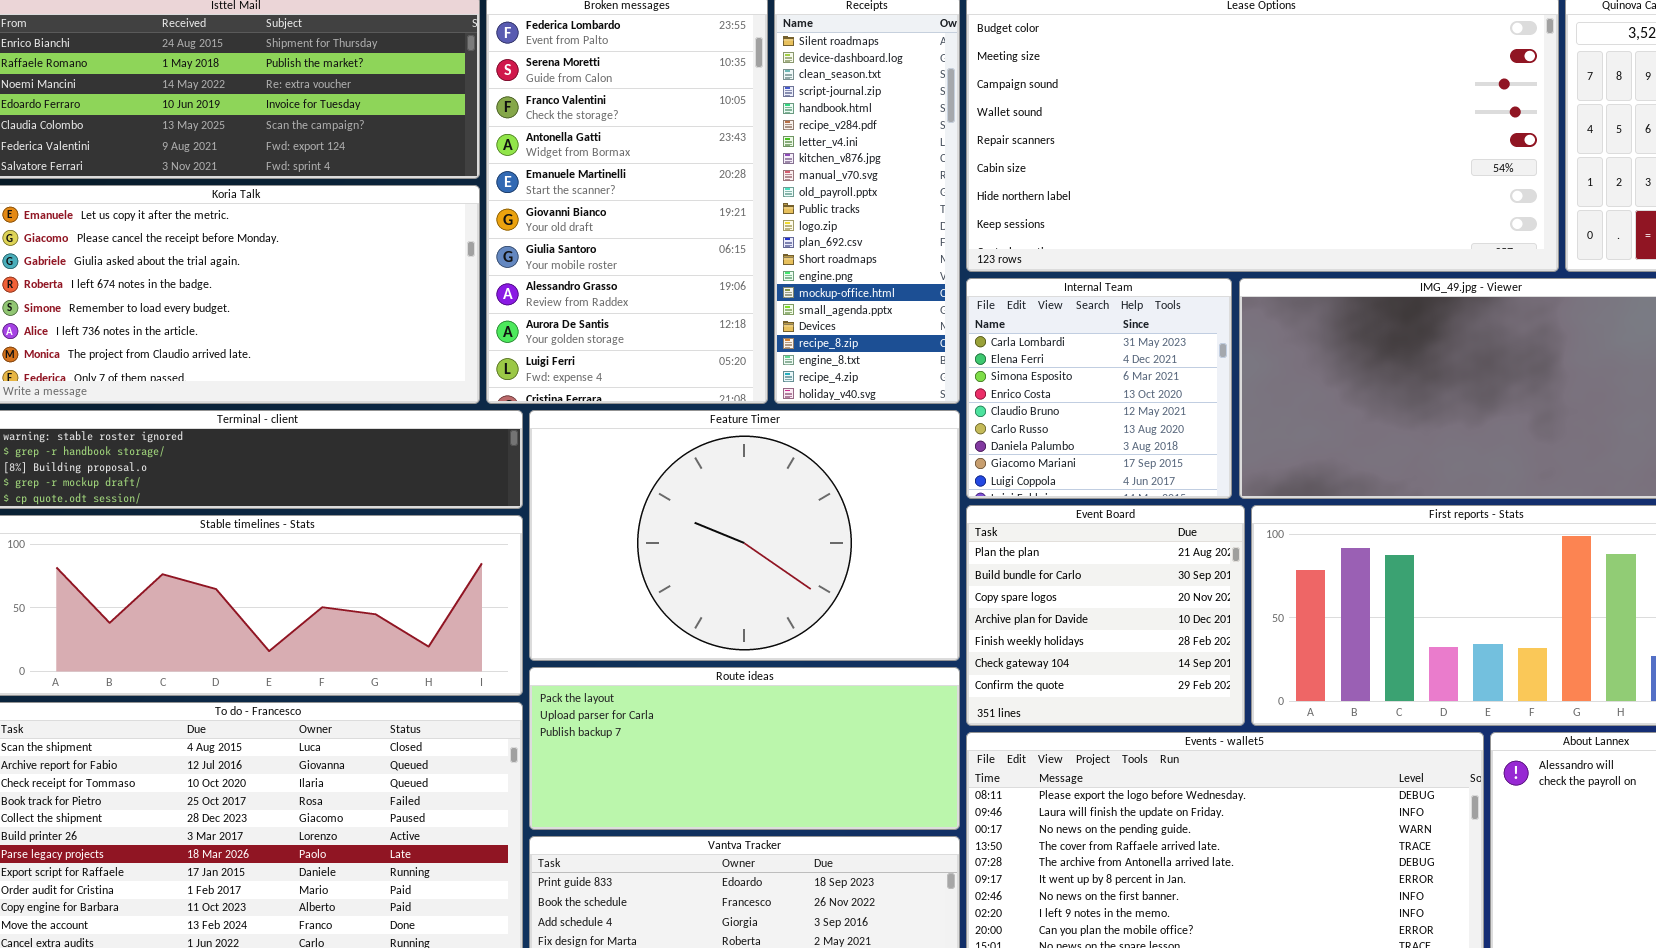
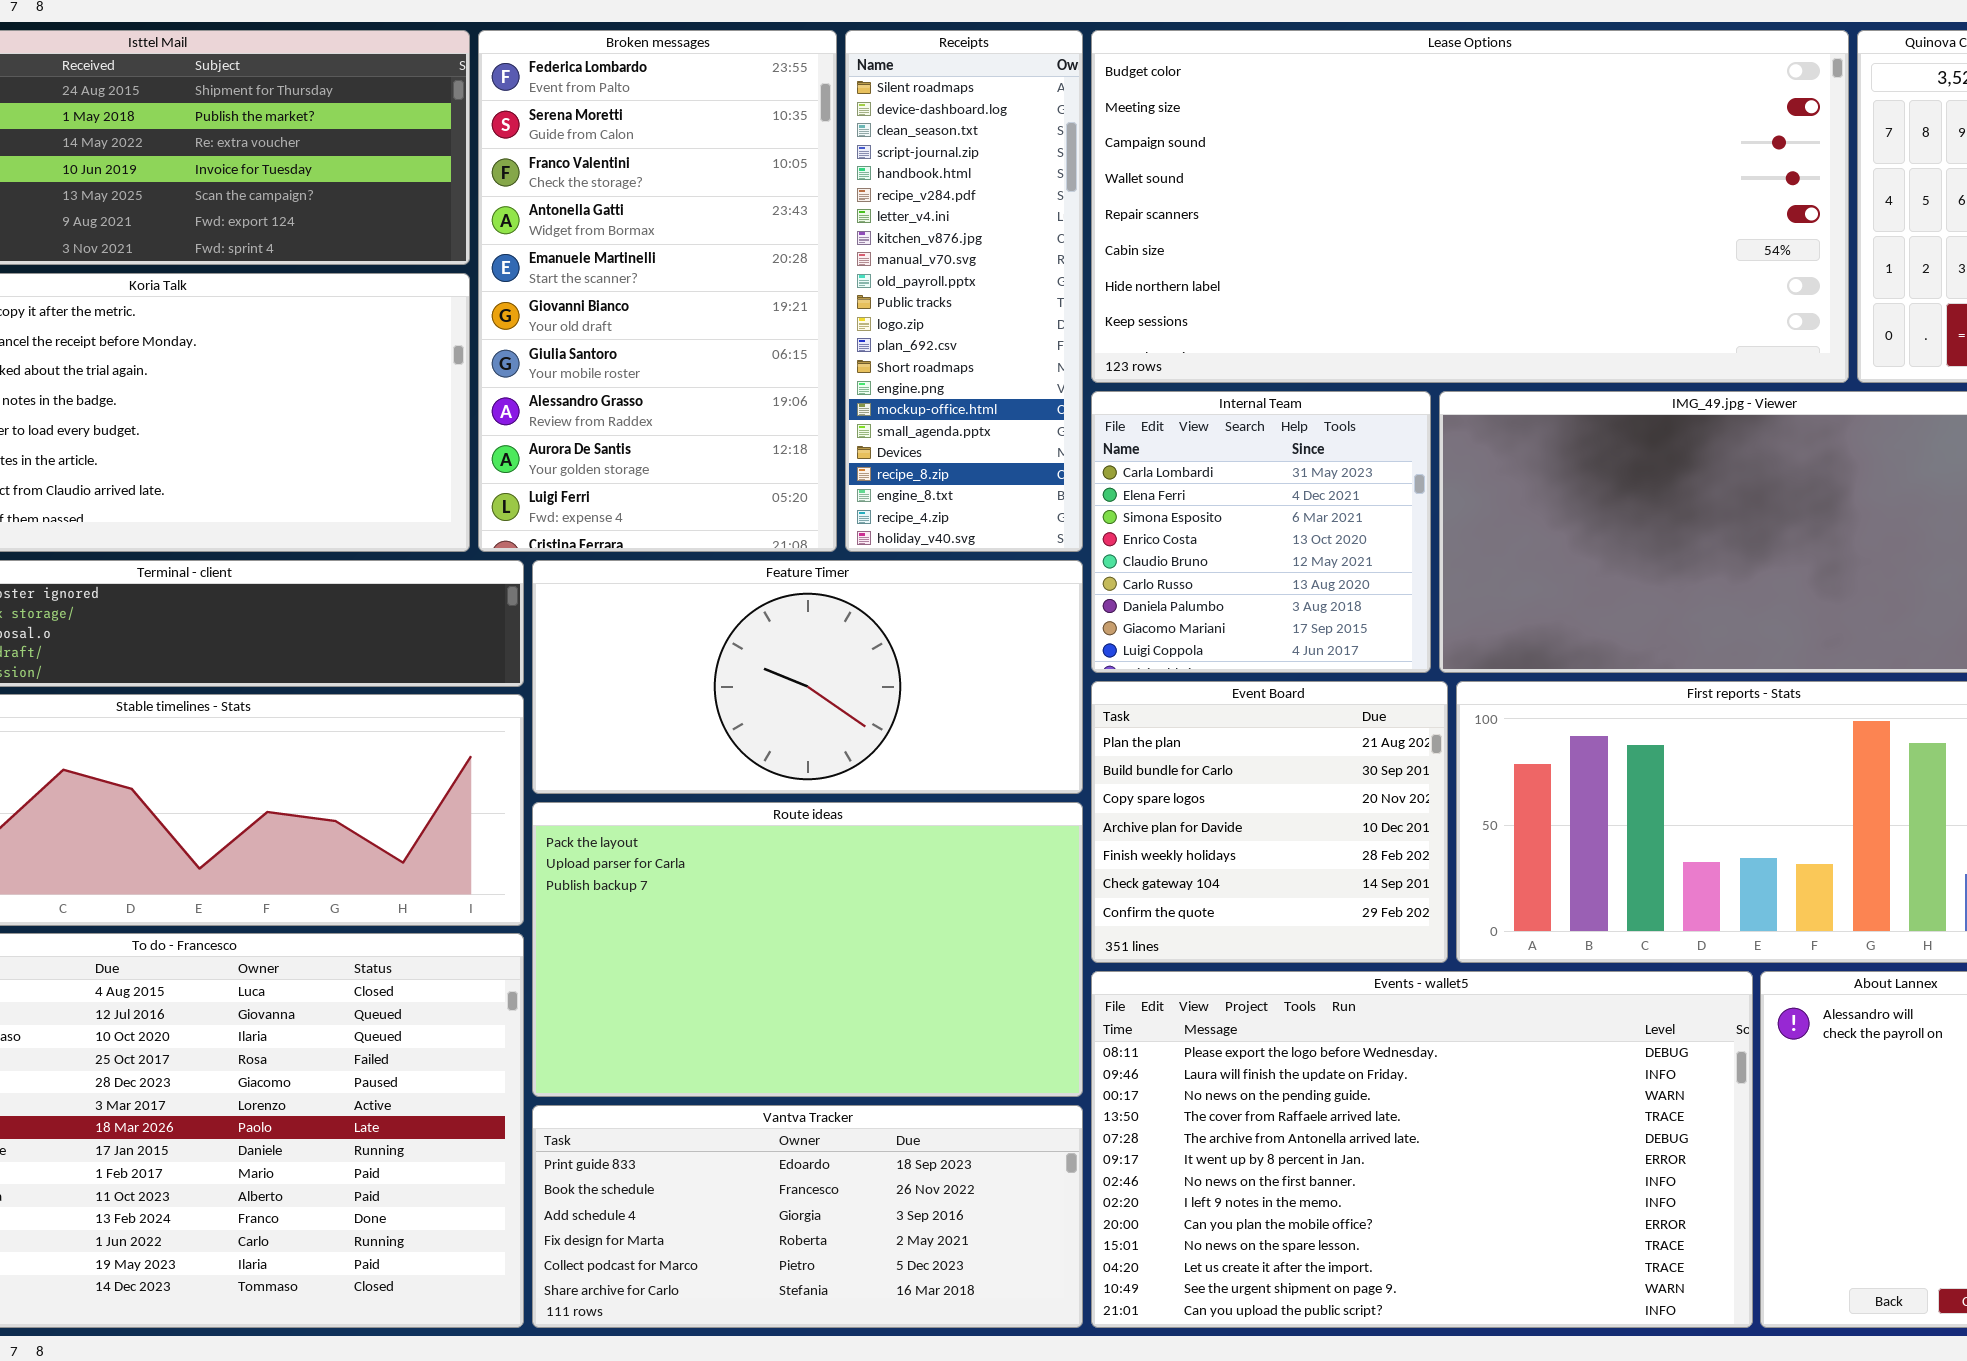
Feature Timer: [529,410,960,661] -> [532,560,1083,794], resized
Route ideas: [529,667,960,830] -> [532,802,1083,1097], resized

